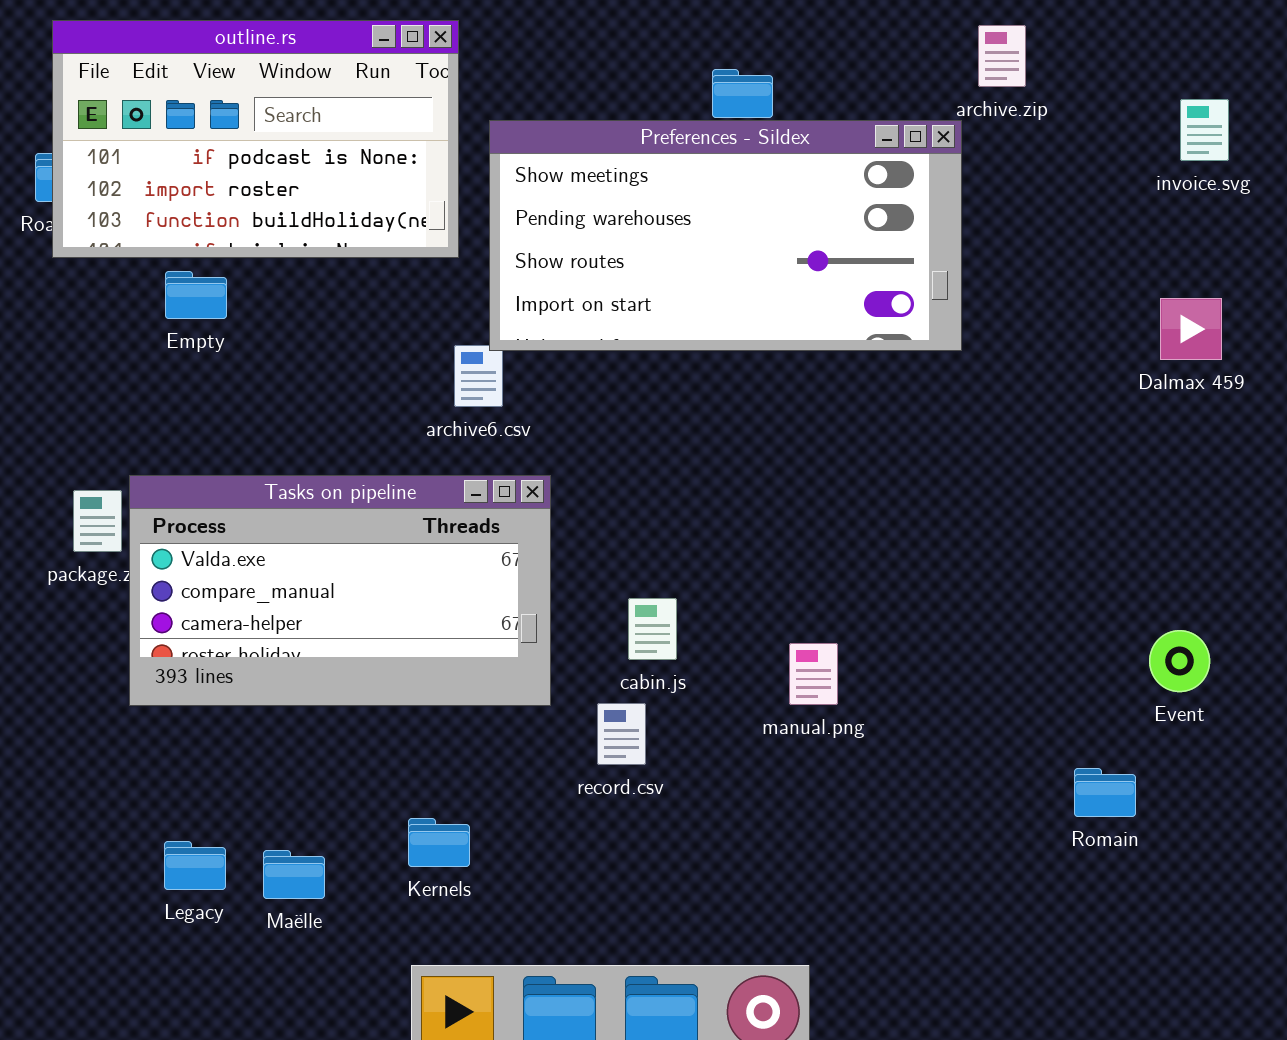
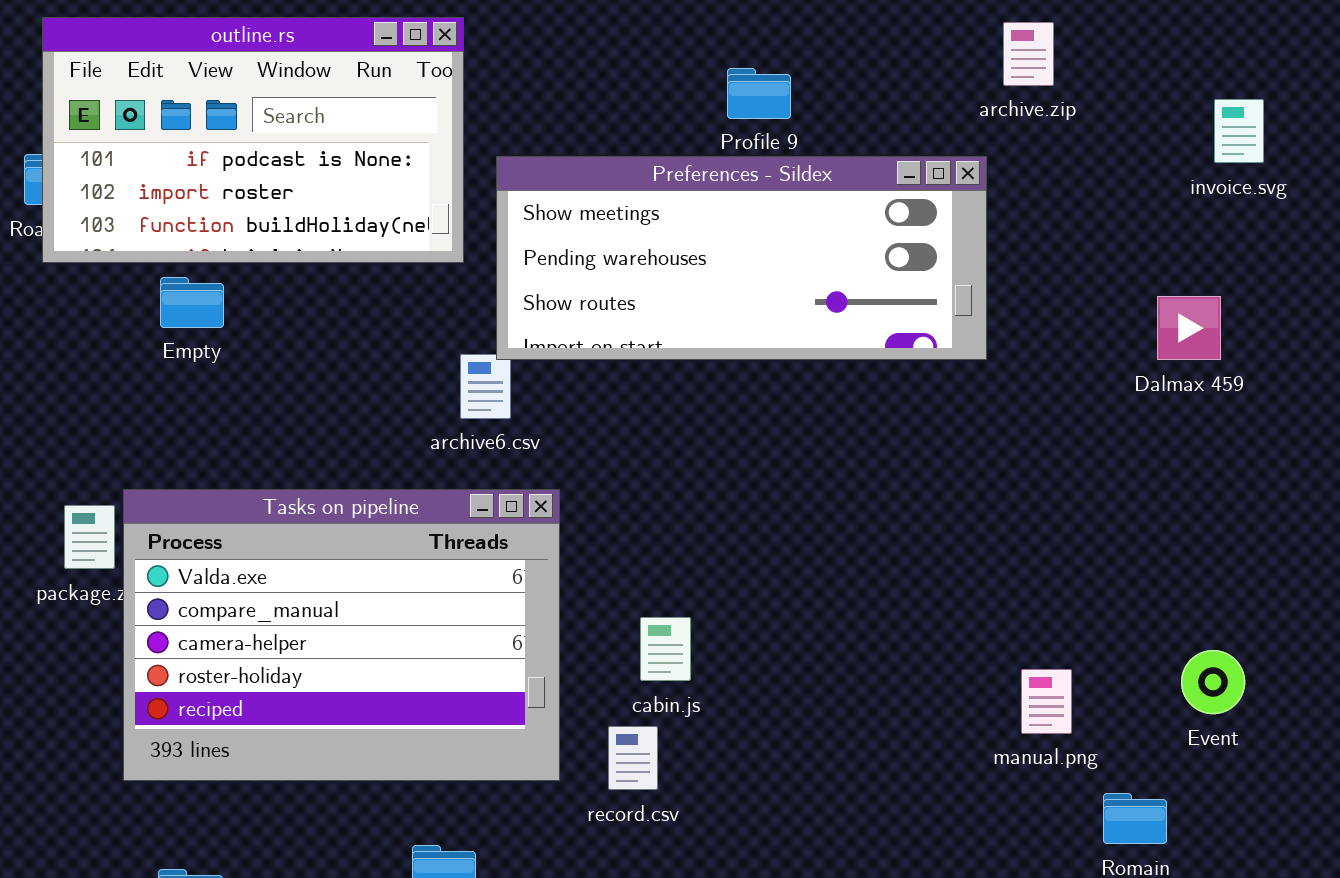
Preferences - Sildex: [489,120,962,351] -> [496,156,987,360], resized
Dalmax 459: [1160,298,1222,360] -> [1157,296,1221,360], moved
Tasks on pipeline: [129,475,551,706] -> [123,489,560,781], resized
manual.png: [789,643,838,705] -> [1021,669,1072,734], moved

